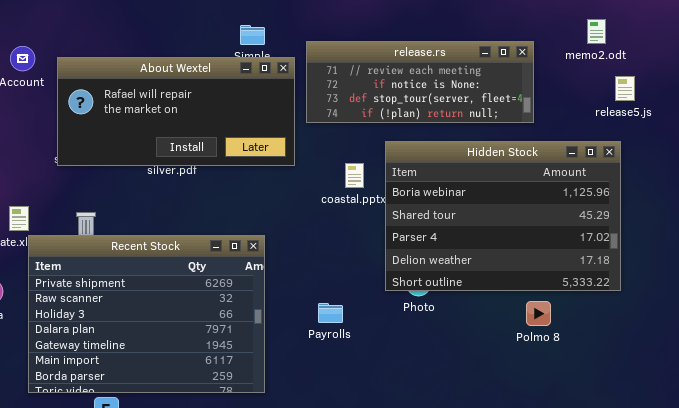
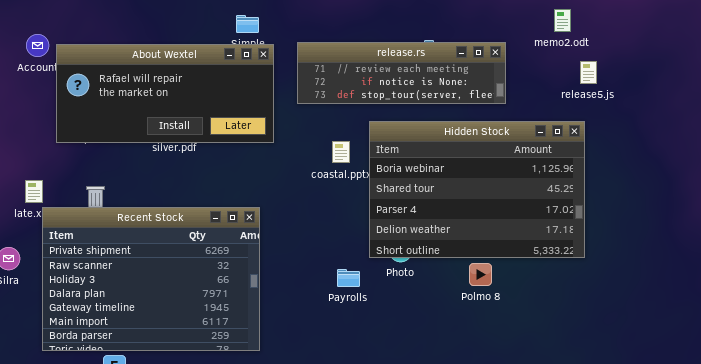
release.rs: [306,41,534,123] -> [297,42,506,104], resized
About Wextel: [57,57,295,166] -> [56,44,274,143], moved
Polmo 8: [526,301,551,326] -> [469,263,492,286], moved
Payrolls: [318,303,343,323] -> [337,269,360,287], moved

